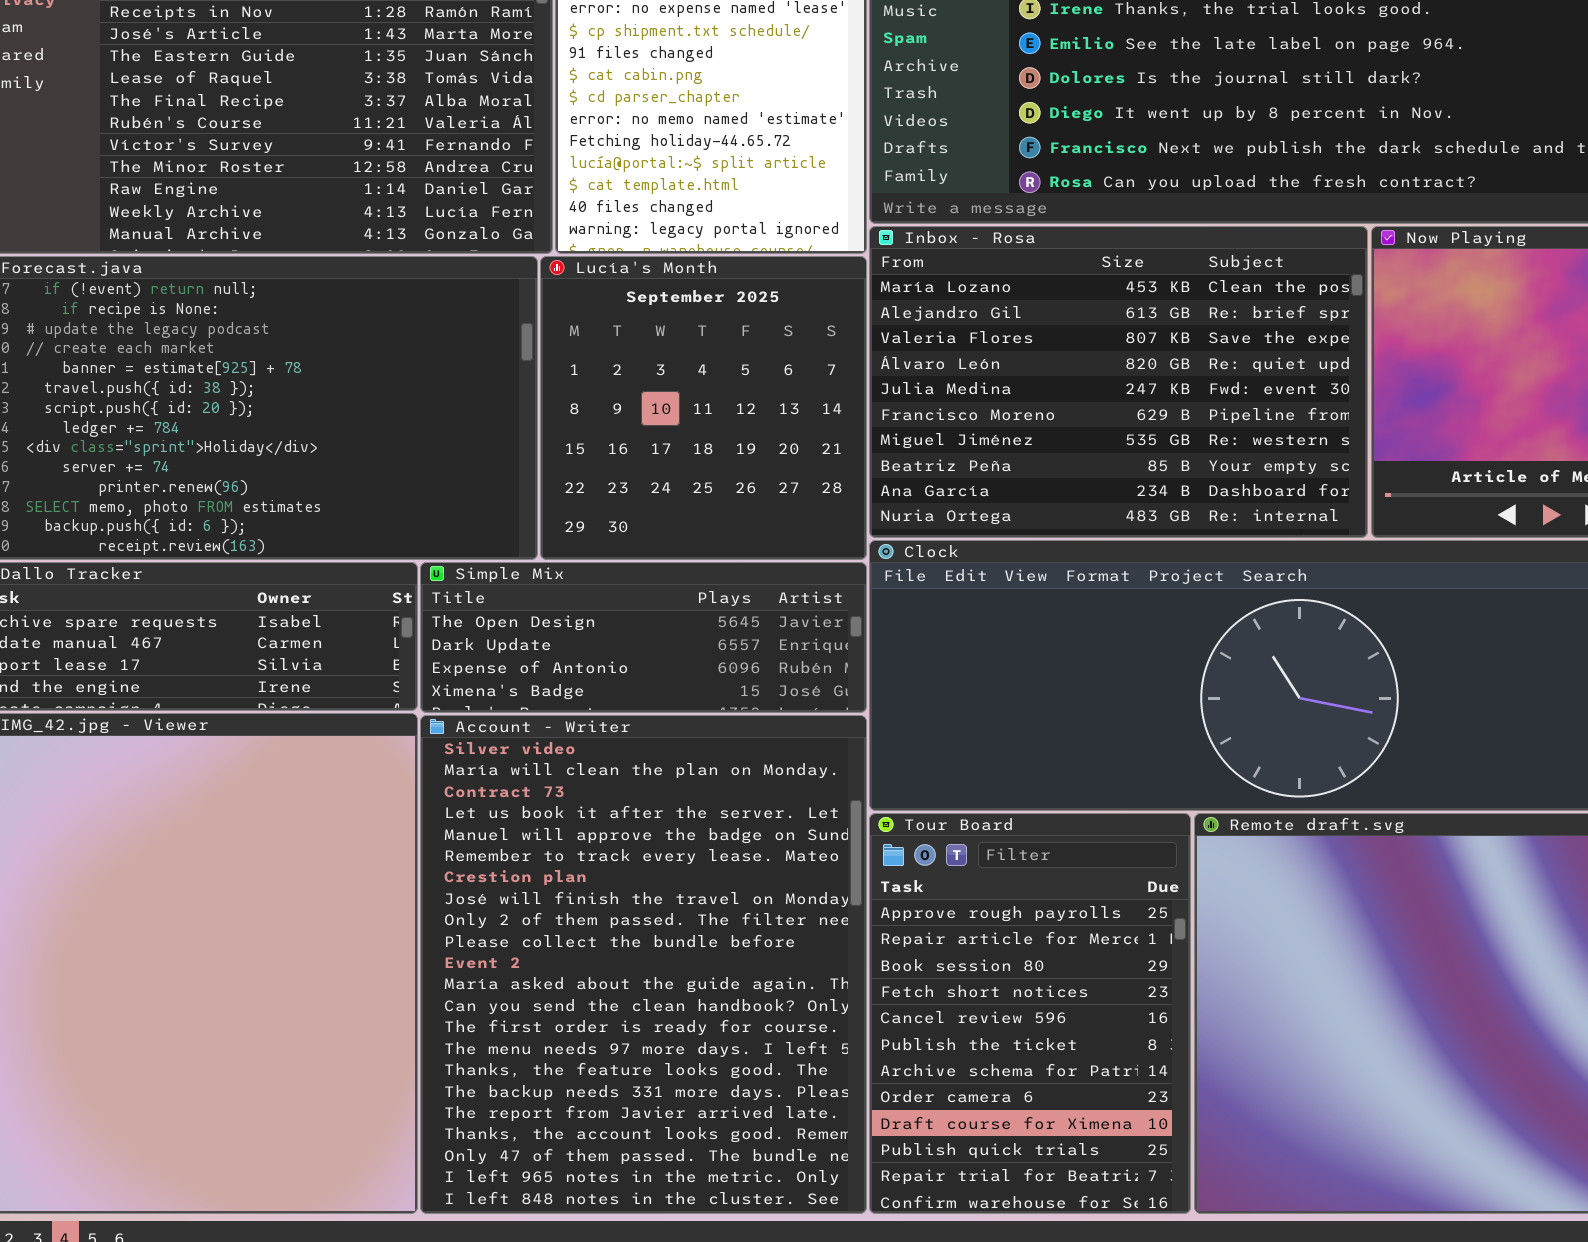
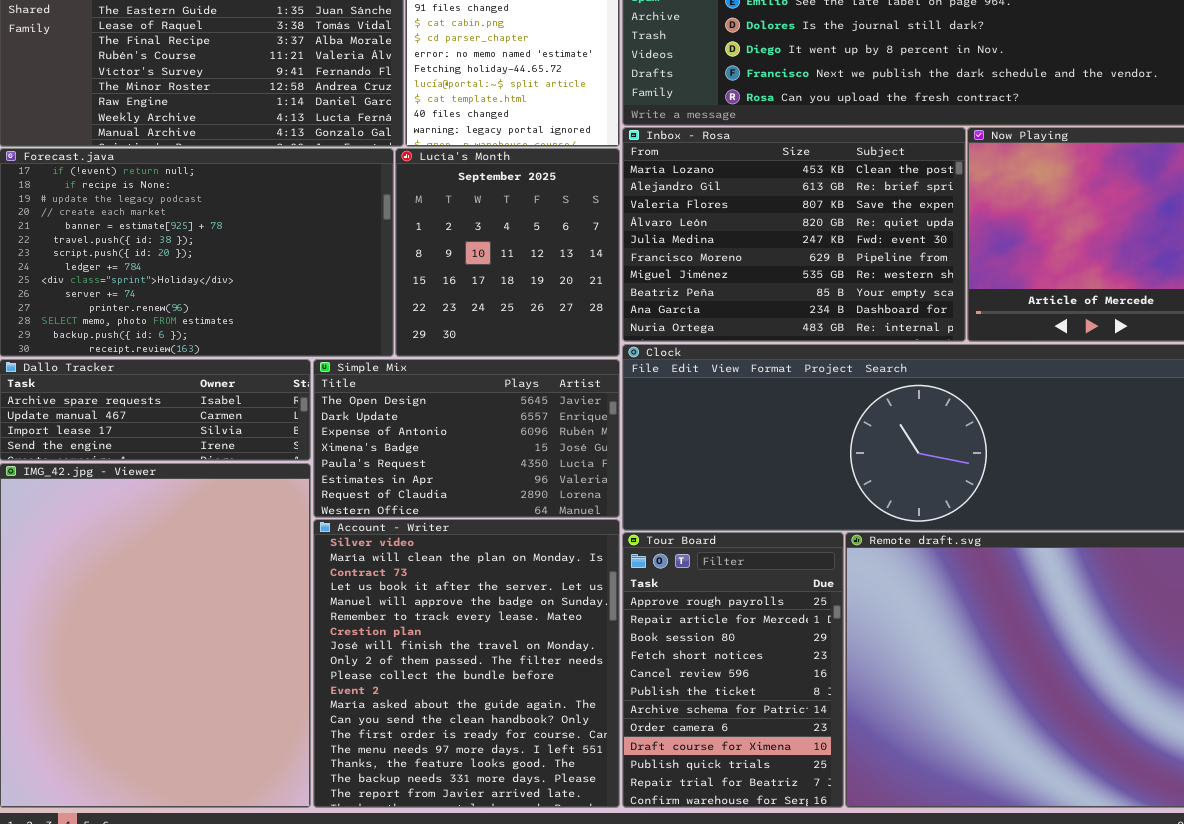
Simple Mix: [420,562,867,713] -> [313,359,620,518], resized
Account - Writer: [420,715,867,1214] -> [313,519,620,808], resized

